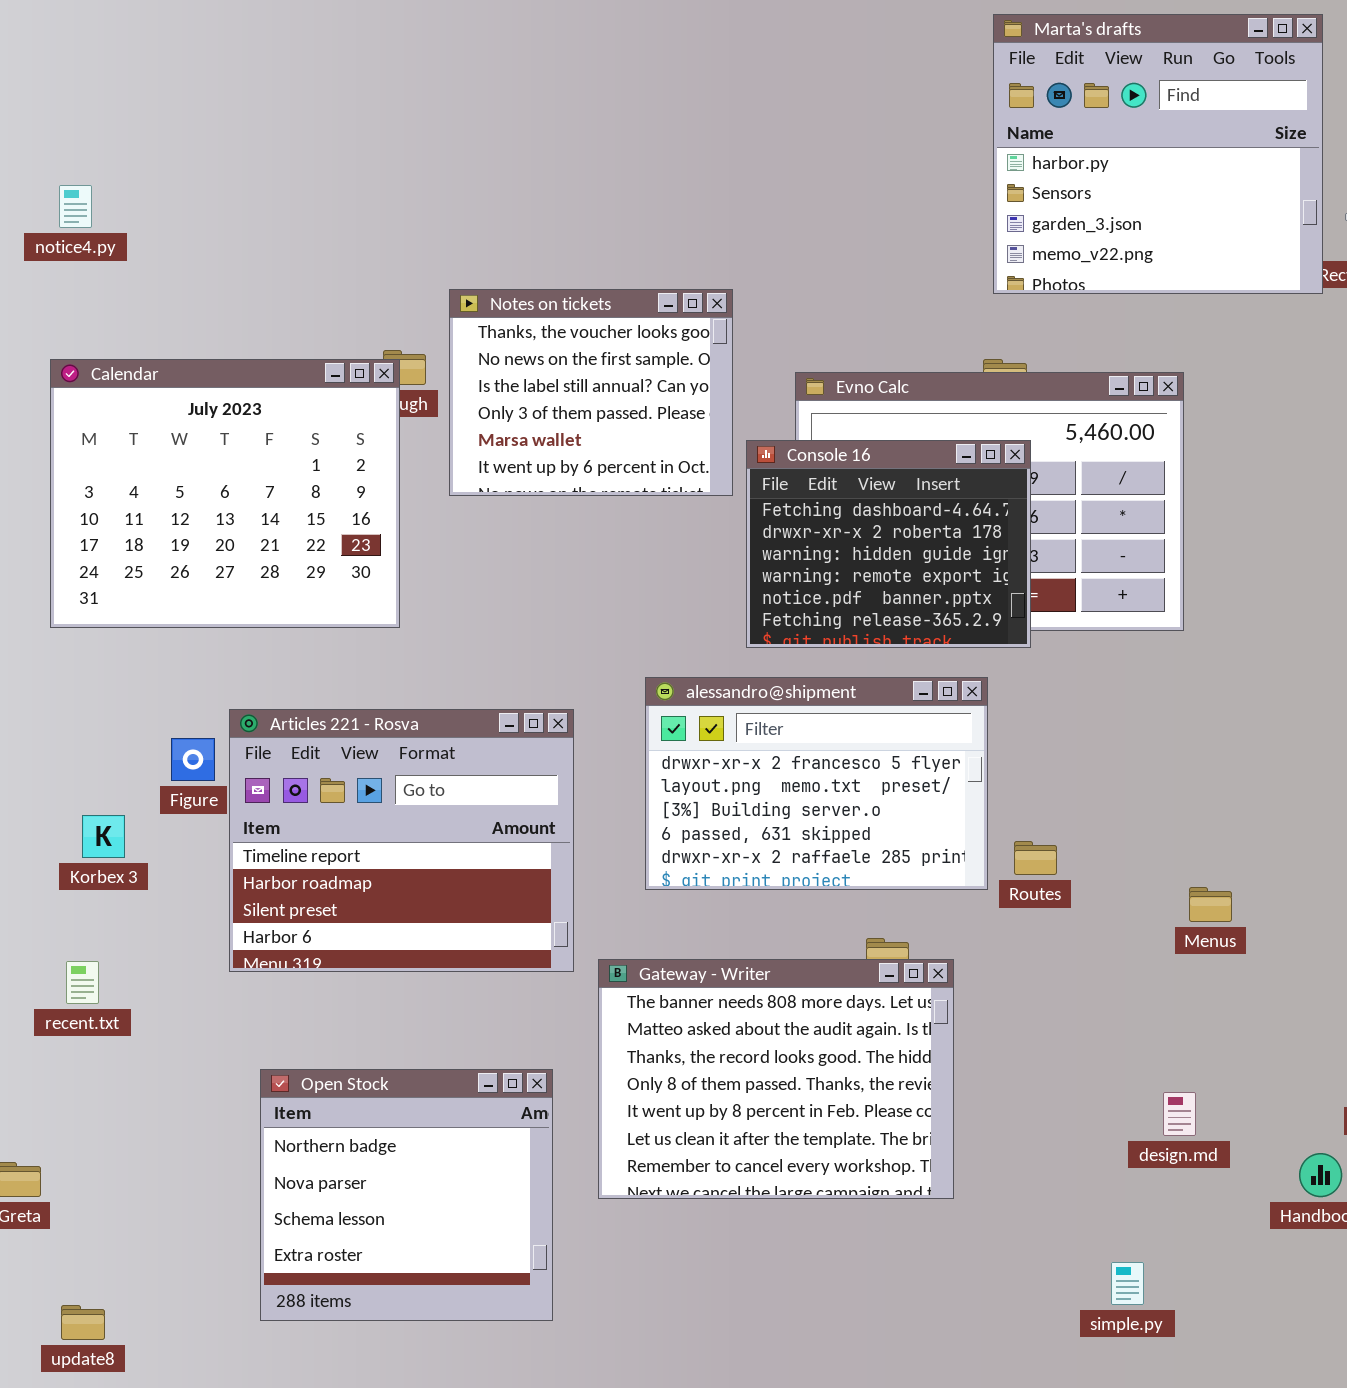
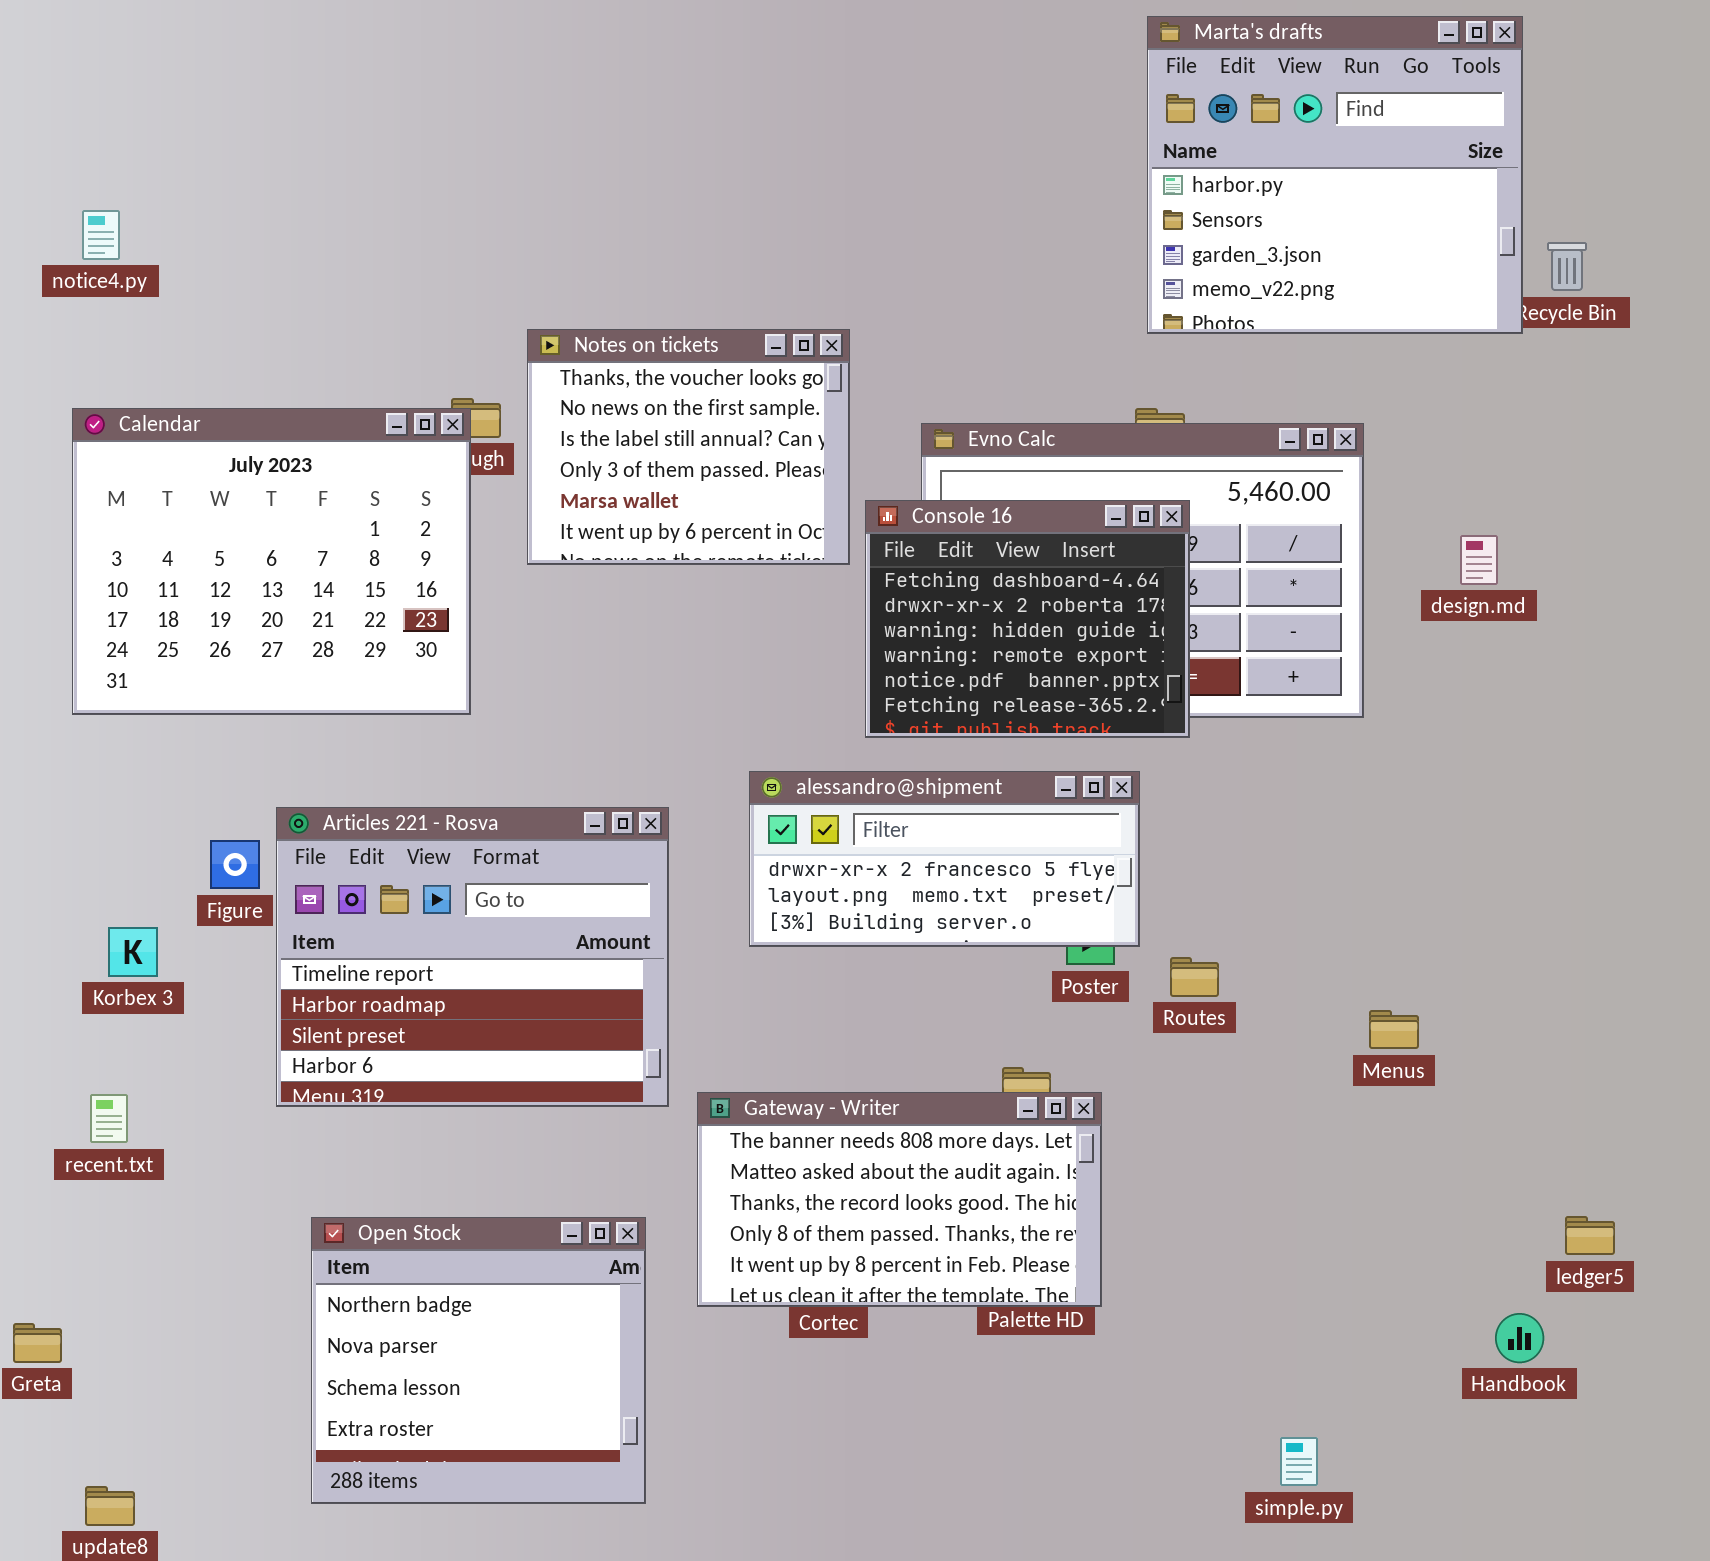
alessandro@shipment: [645,677,988,890] -> [749,771,1140,947], resized
Gateway - Writer: [598,959,954,1199] -> [697,1092,1102,1307], resized
design.md: [1163,1092,1196,1136] -> [1460,535,1498,585], moved

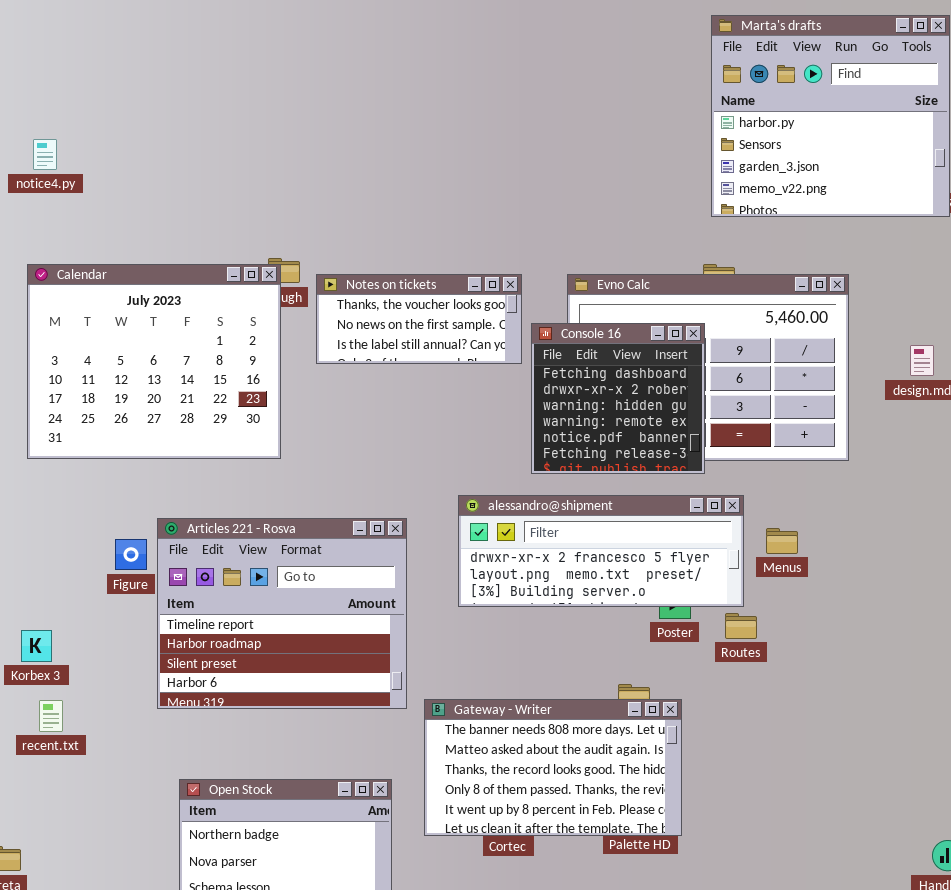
Notes on tickets: [527,329,850,565] -> [316,274,522,364], resized
Console 16: [865,500,1190,738] -> [531,323,705,474], resized
alessandro@shipment: [749,771,1140,947] -> [458,495,744,607], resized
Korbex 3: [108,927,158,977] -> [21,630,52,662], moved
Menus: [1369,1010,1419,1049] -> [766,528,798,554], moved

